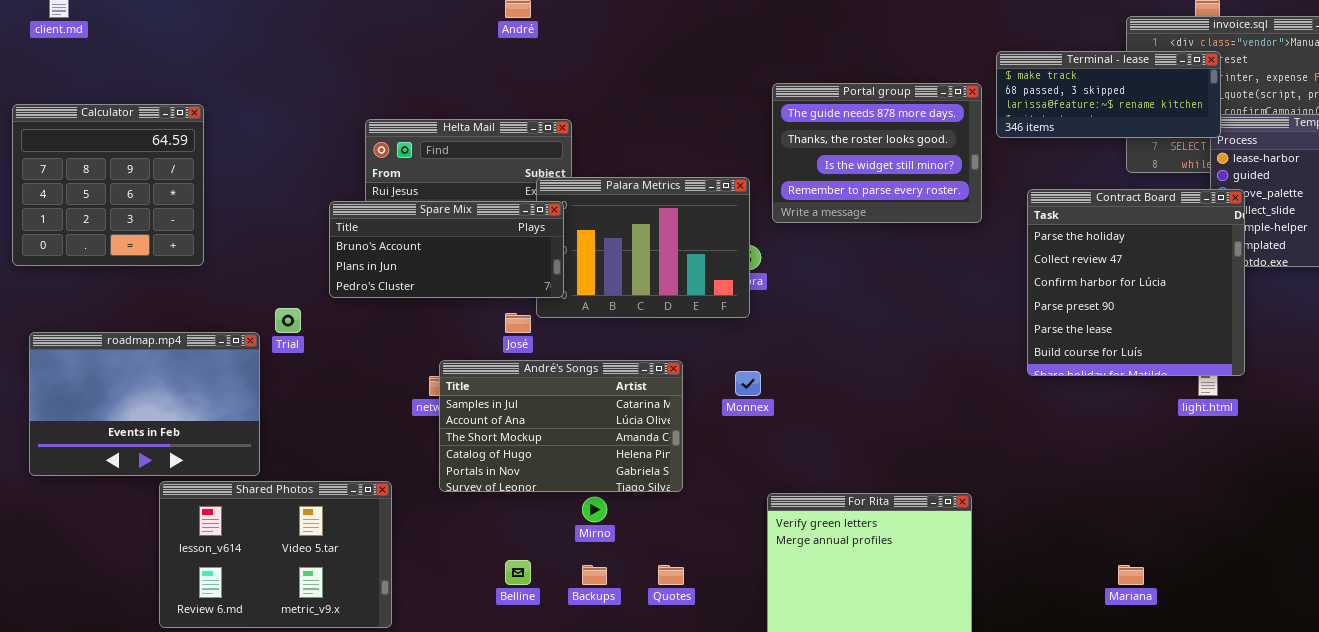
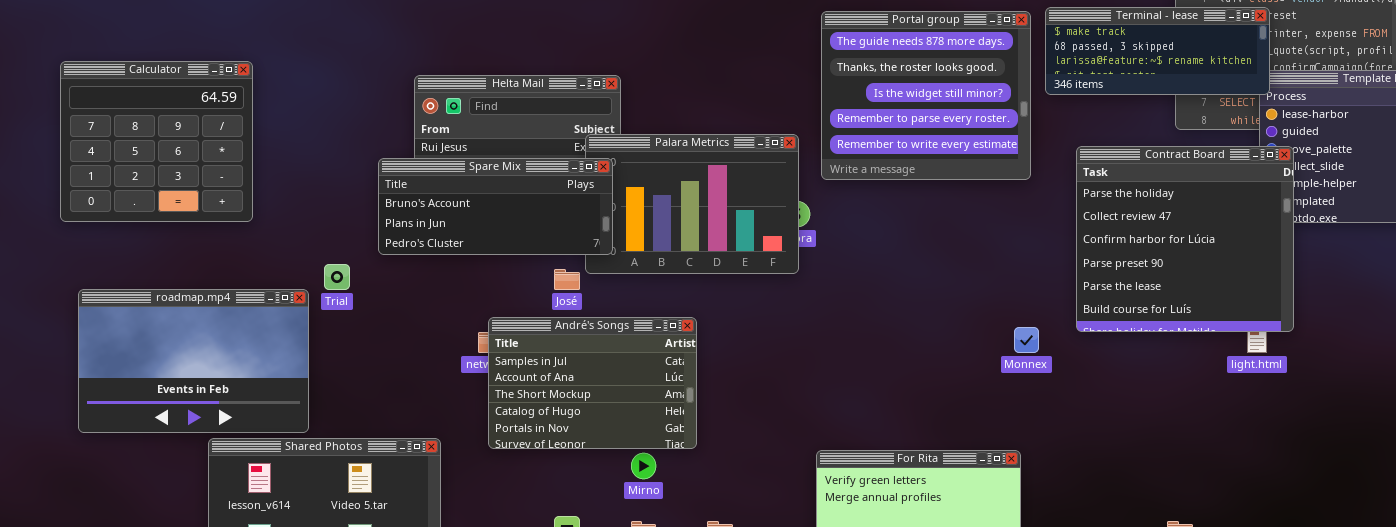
Portal group: [772,83,982,223] -> [821,11,1031,180], resized
André's Songs: [439,360,683,492] -> [488,317,697,449], resized
Monnex: [735,371,761,396] -> [1014,327,1039,353], moved

